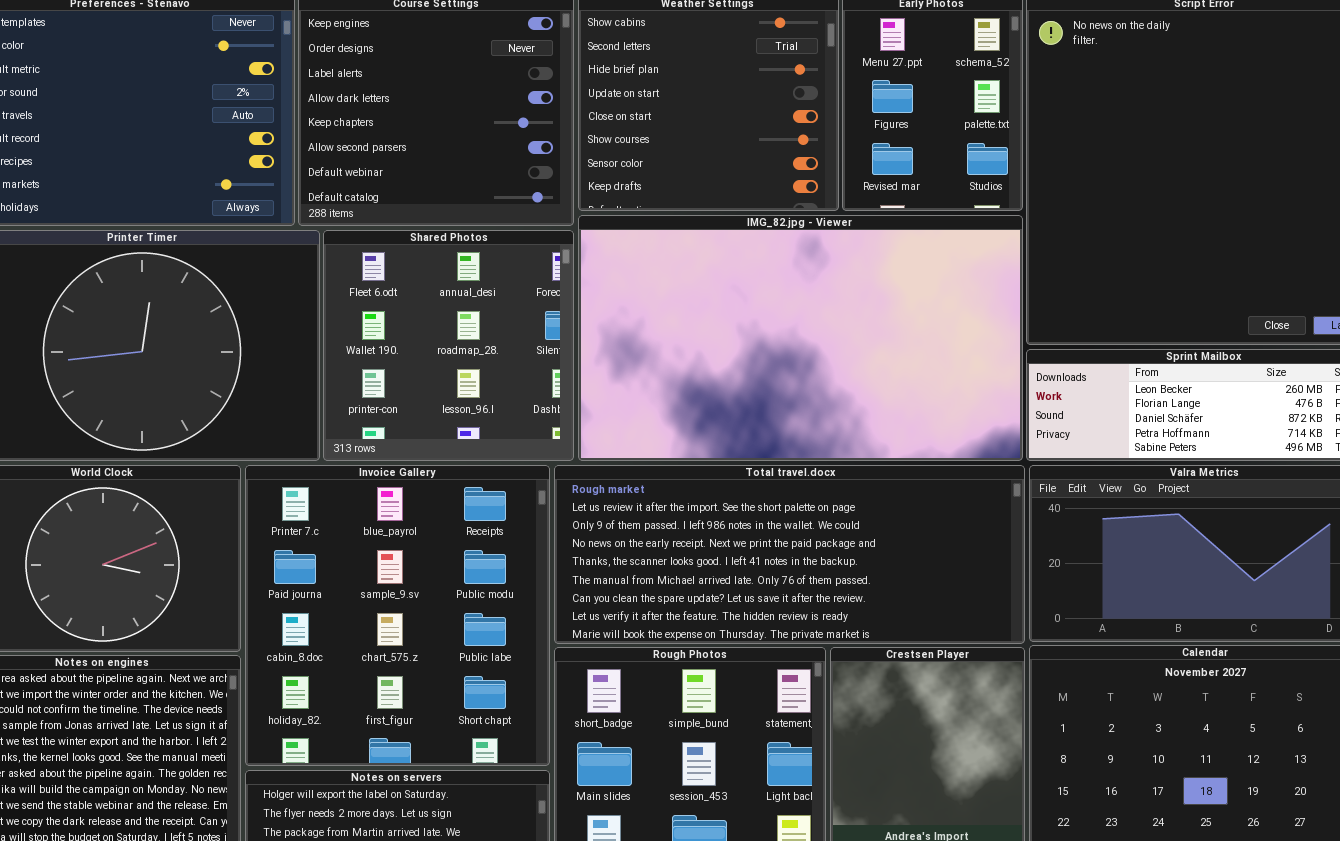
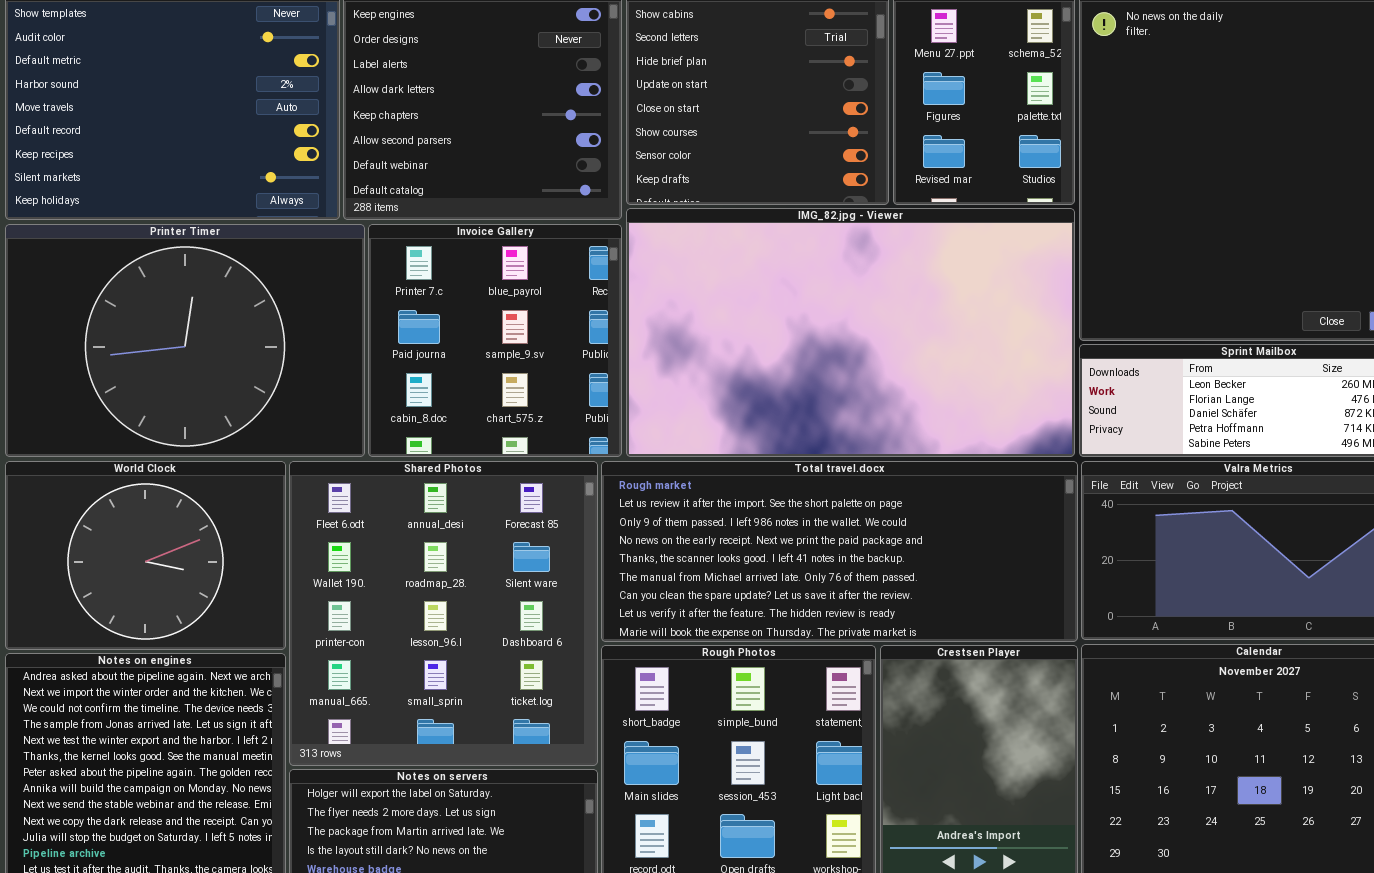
Shared Photos: [323,230,574,461] -> [289,461,598,766], moved, resized
Invoice Gallery: [245,465,550,766] -> [368,224,622,457], moved, resized

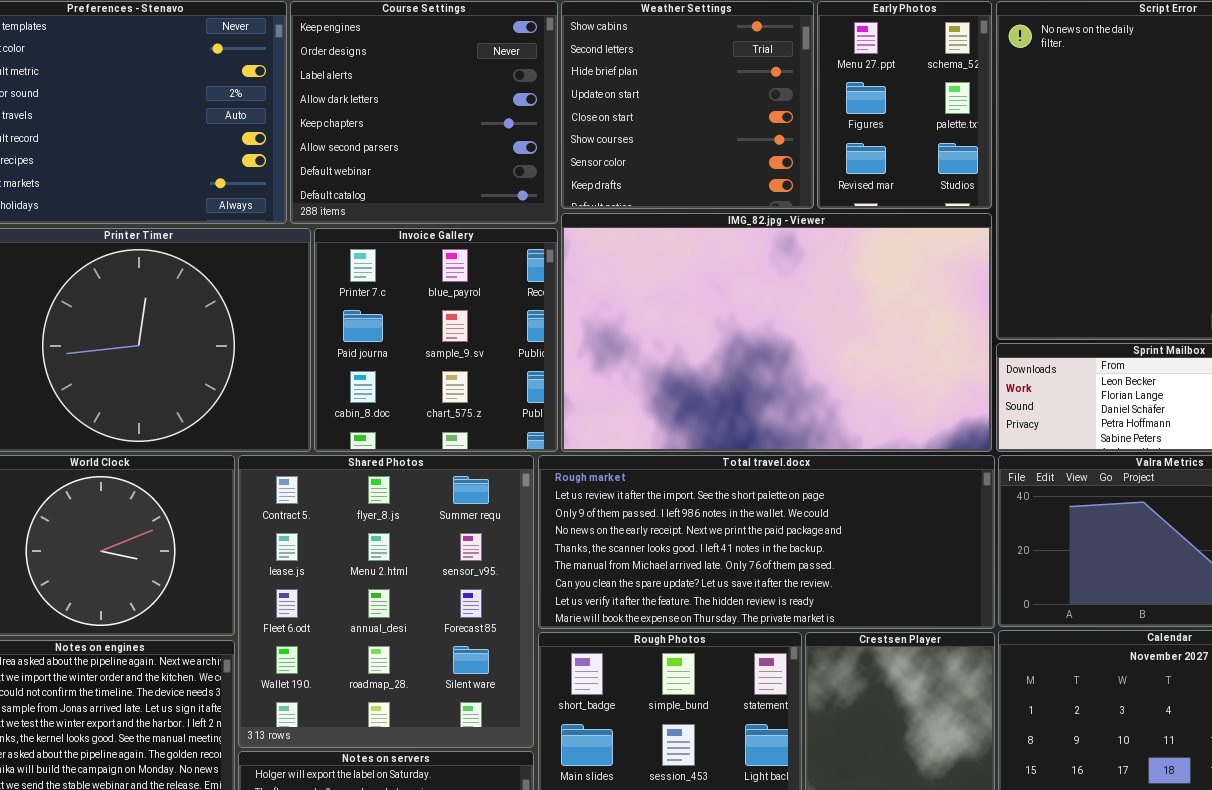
Shared Photos: [289,461,598,766] -> [238,455,534,748], scrolled up 2 rows

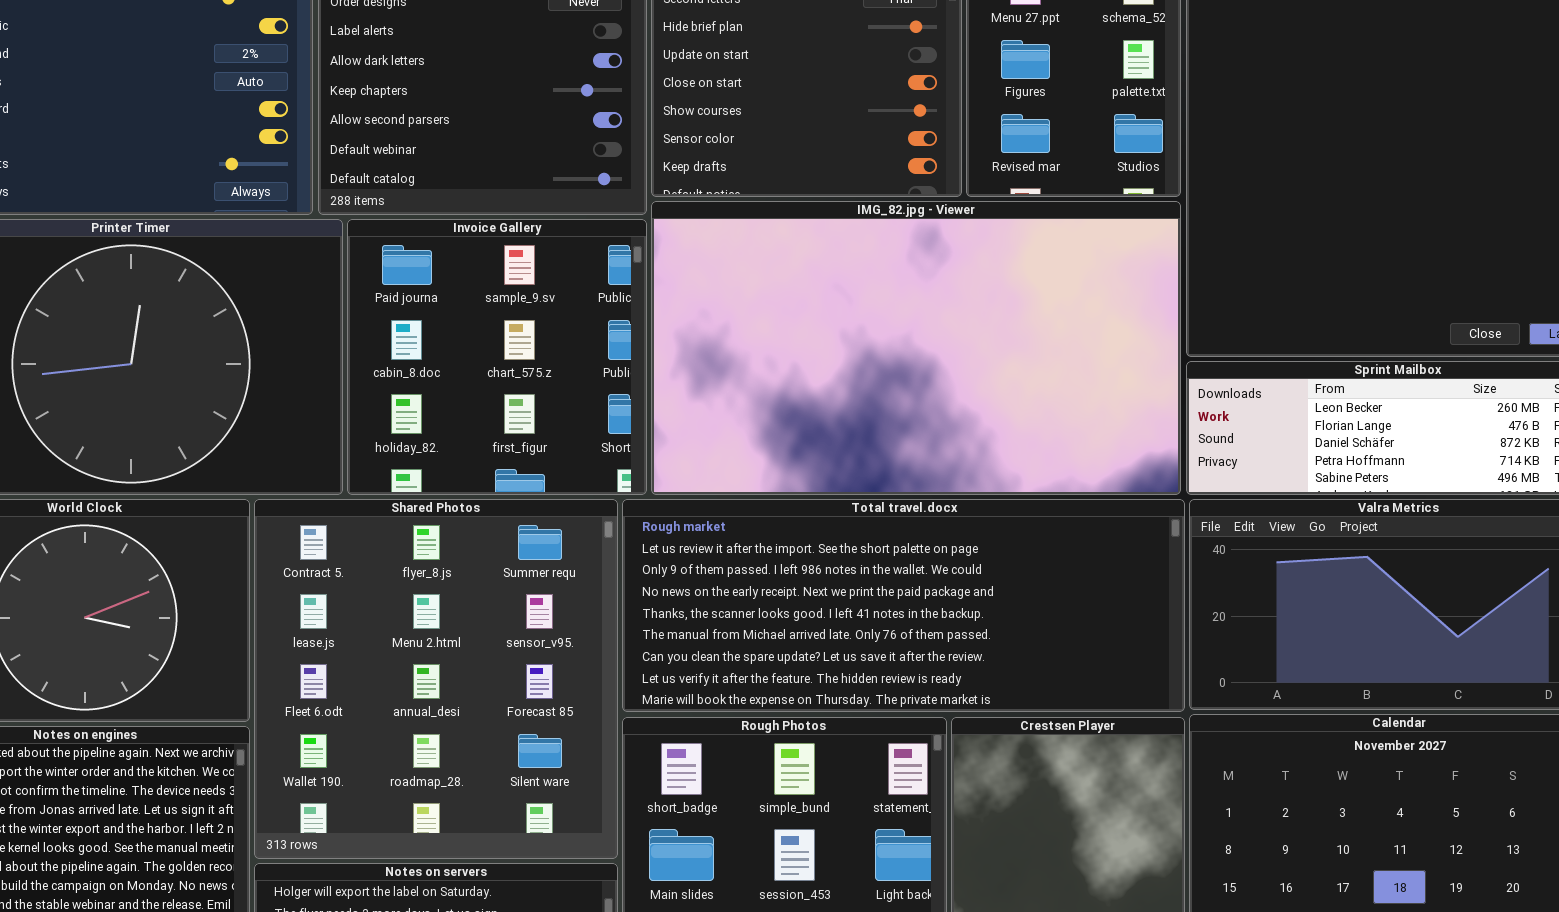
Invoice Gallery: [314,228,558,452] -> [347,219,647,495], scrolled down 1 row

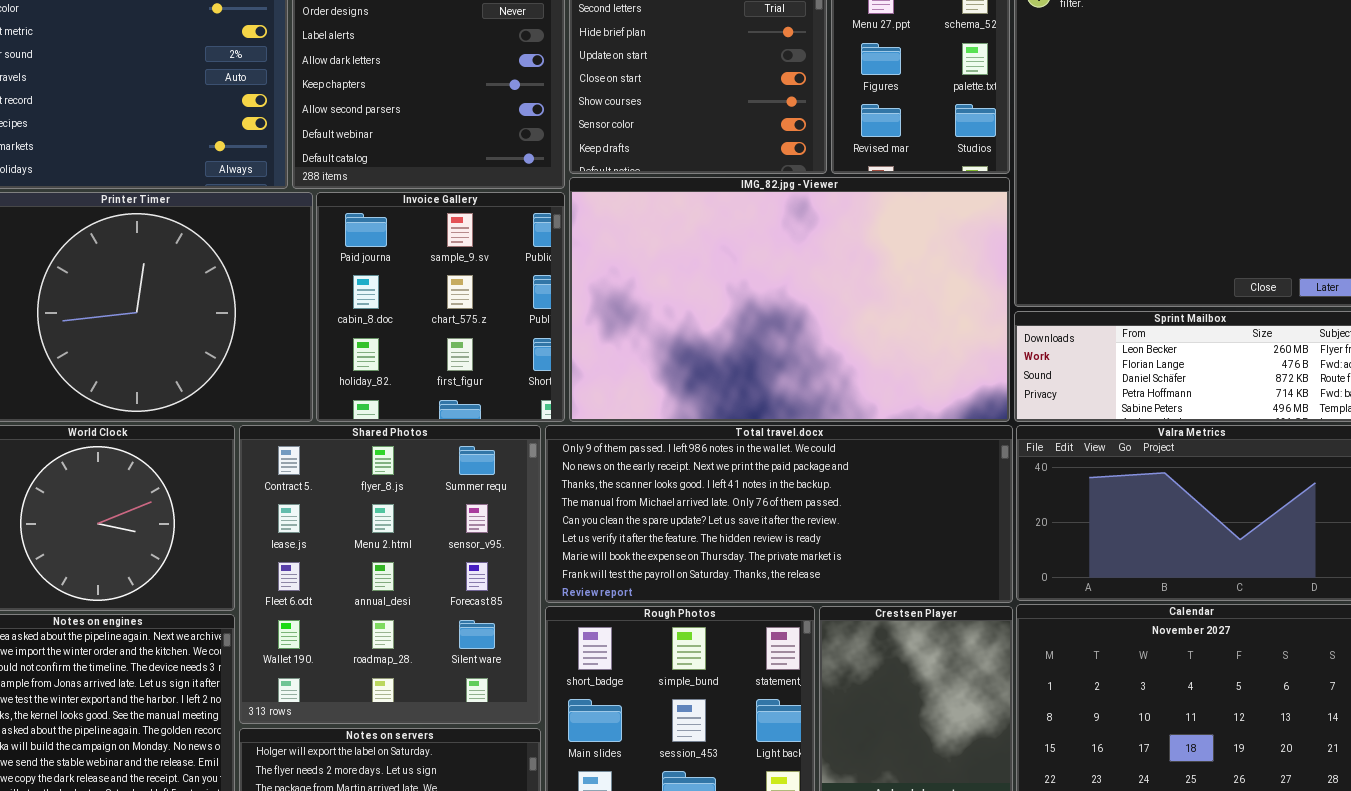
Total travel.docx: [622,499,1185,712] -> [545,425,1013,603], scrolled down 2 rows

